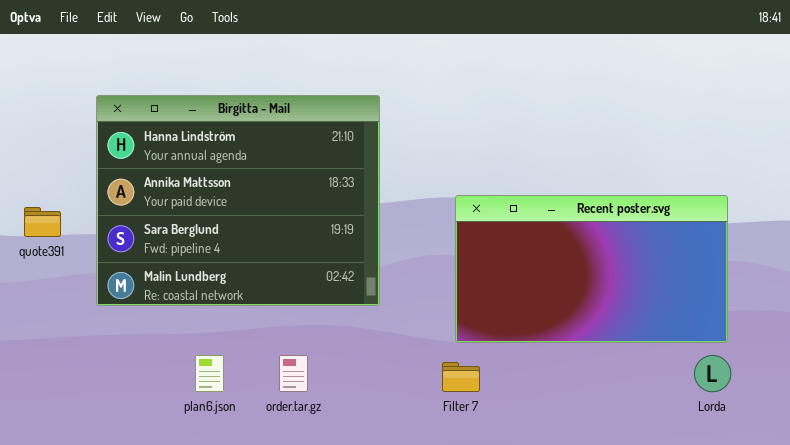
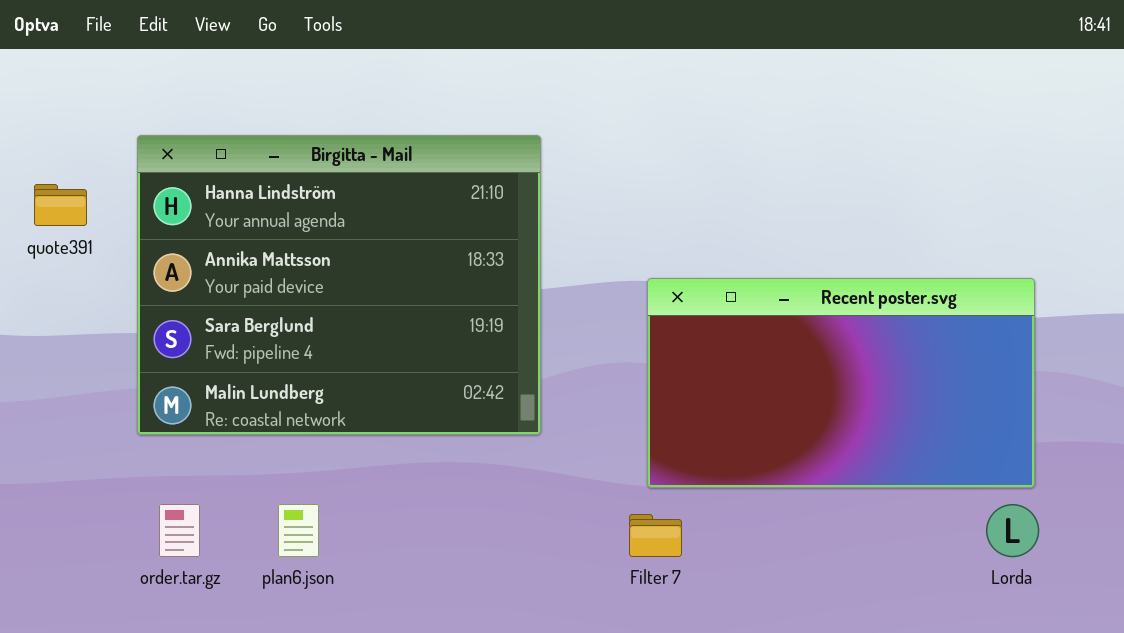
quote391: [24,207,61,237] -> [34,184,87,226], moved
order.tar.gz: [279,355,308,392] -> [159,504,200,557], moved

